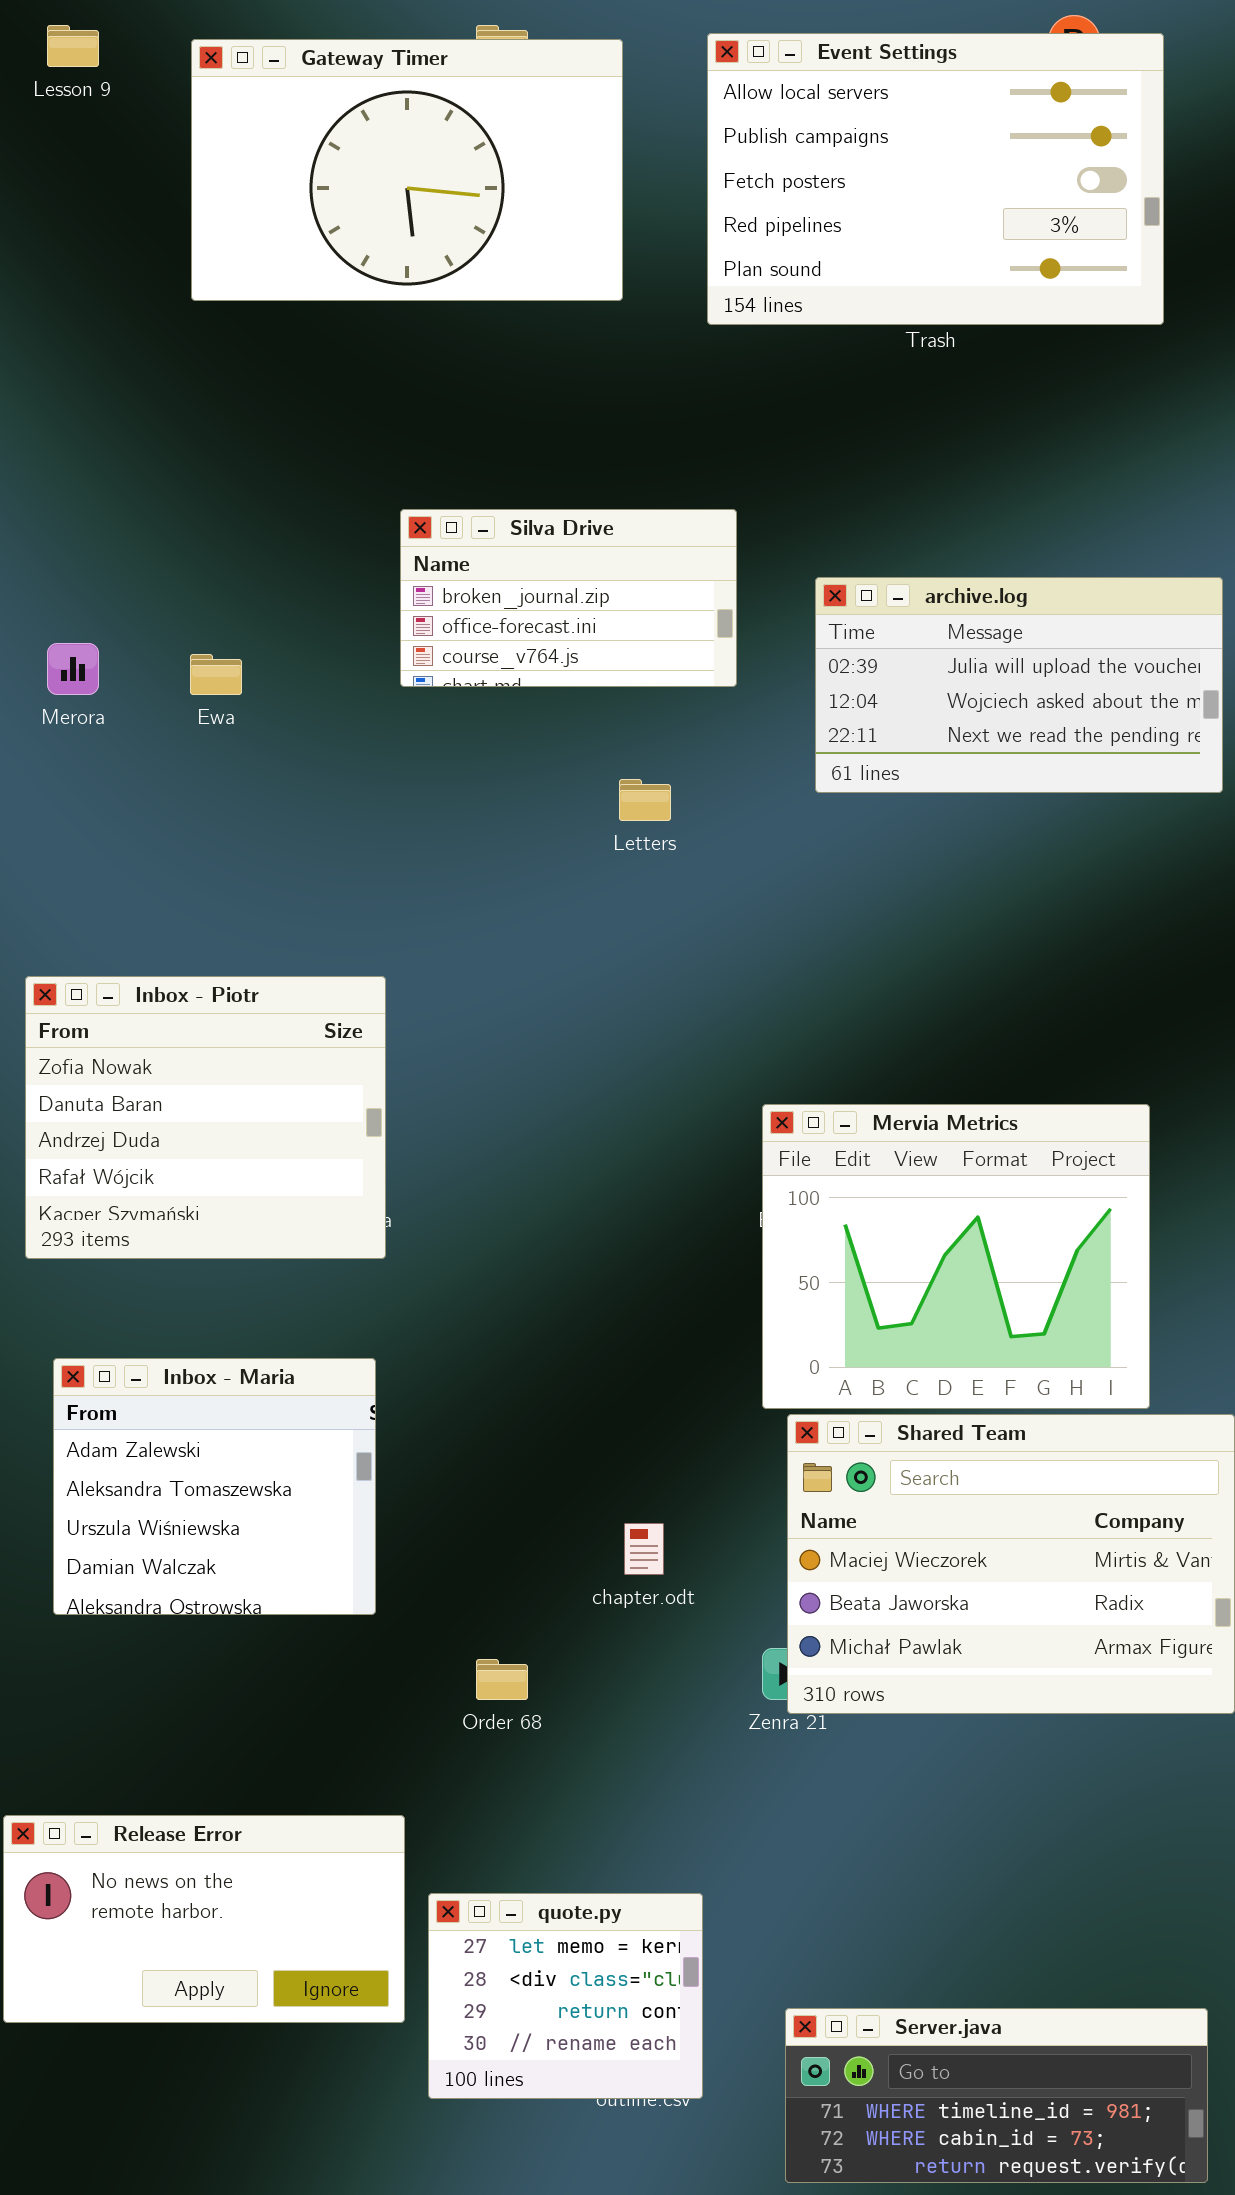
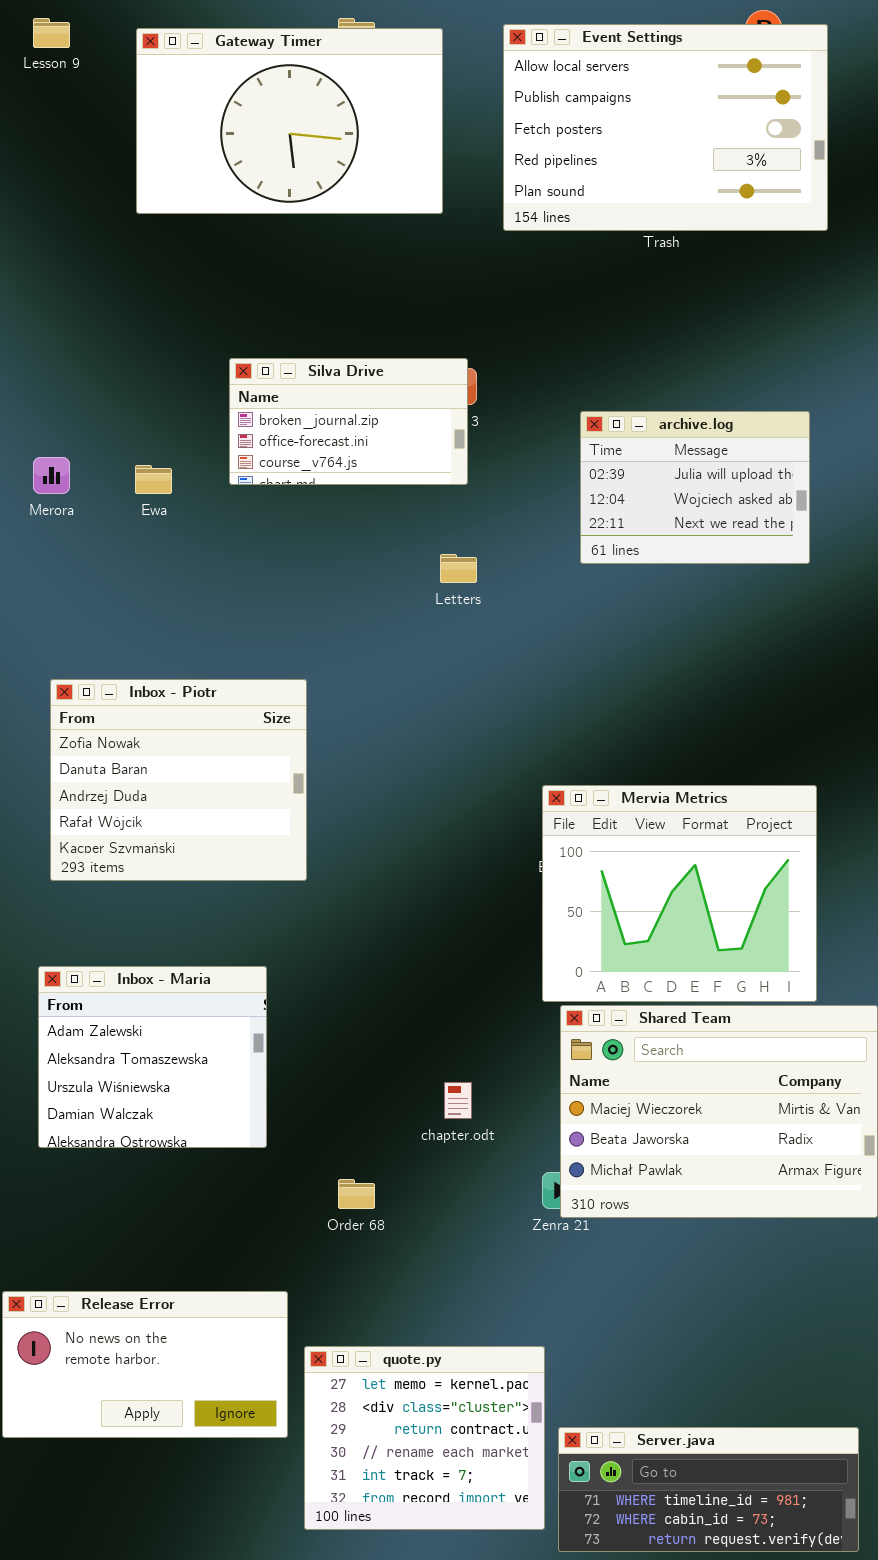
Silva Drive: [400,509,737,687] -> [229,358,468,485], moved
archive.log: [815,577,1223,793] -> [580,411,810,564], resized
Inbox - Piotr: [25,976,386,1259] -> [50,679,307,881], moved
quote.py: [428,1893,703,2099] -> [304,1346,545,1530], resized

